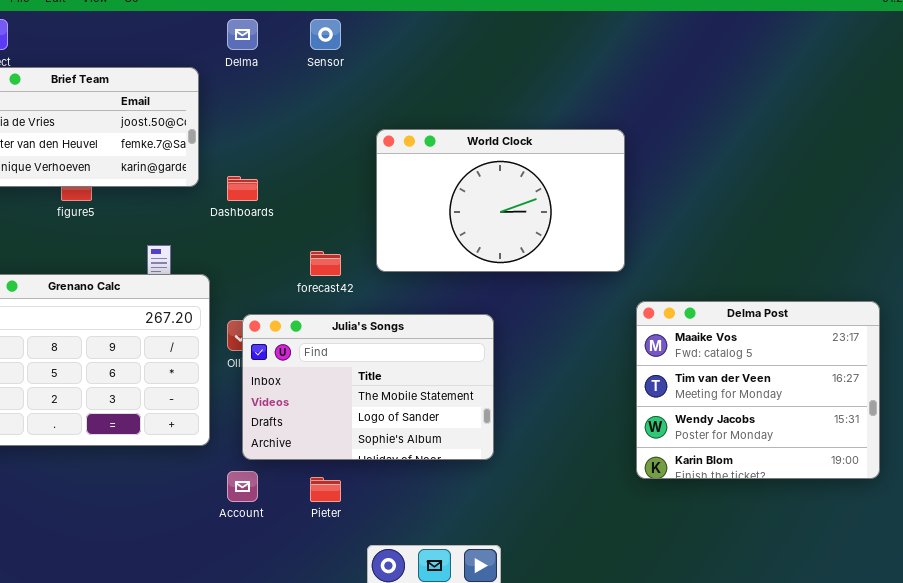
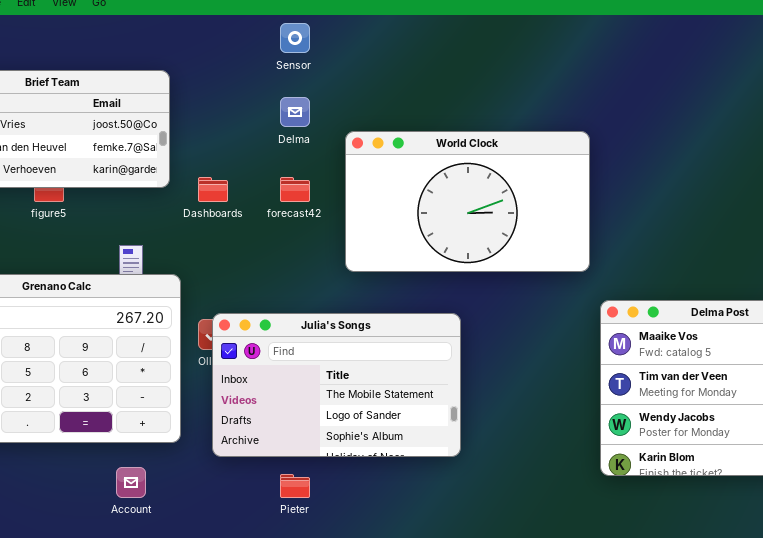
Delma: [227,19,258,50] -> [280,97,310,127], moved
forecast42: [310,251,341,276] -> [280,177,310,202], moved
Account: [227,471,258,502] -> [116,467,146,498], moved

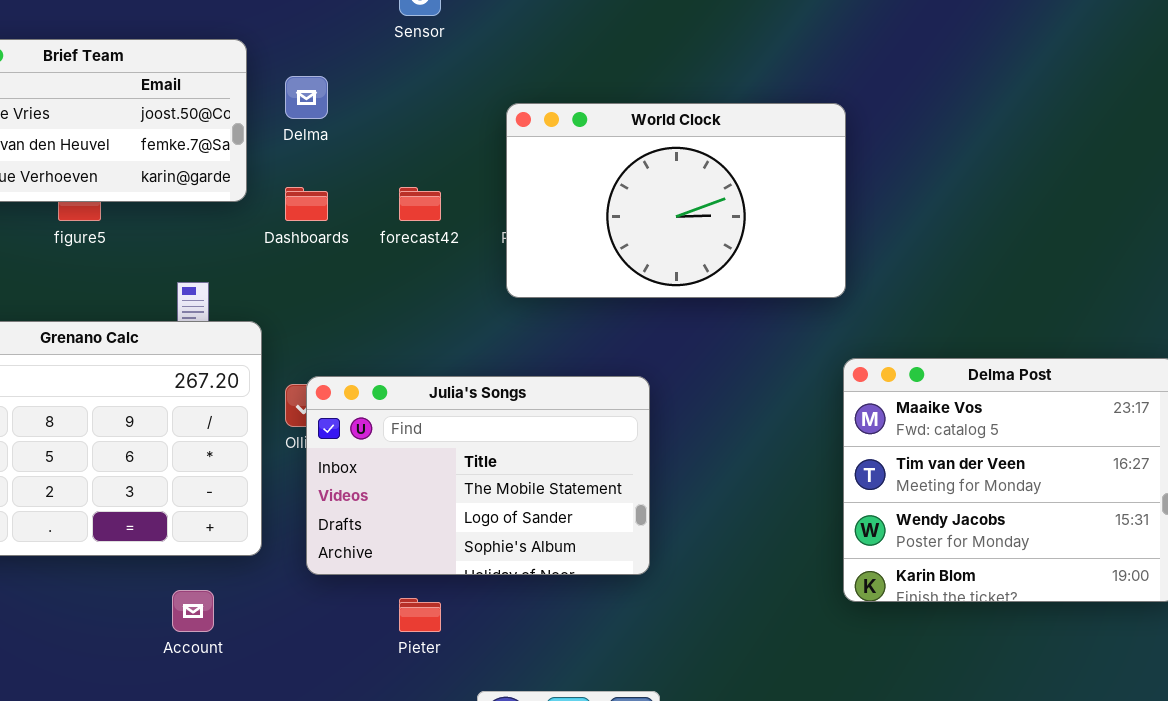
Delma: [280,97,310,127] -> [285,76,328,119], moved
World Clock: [345,131,590,272] -> [506,103,846,298], moved

